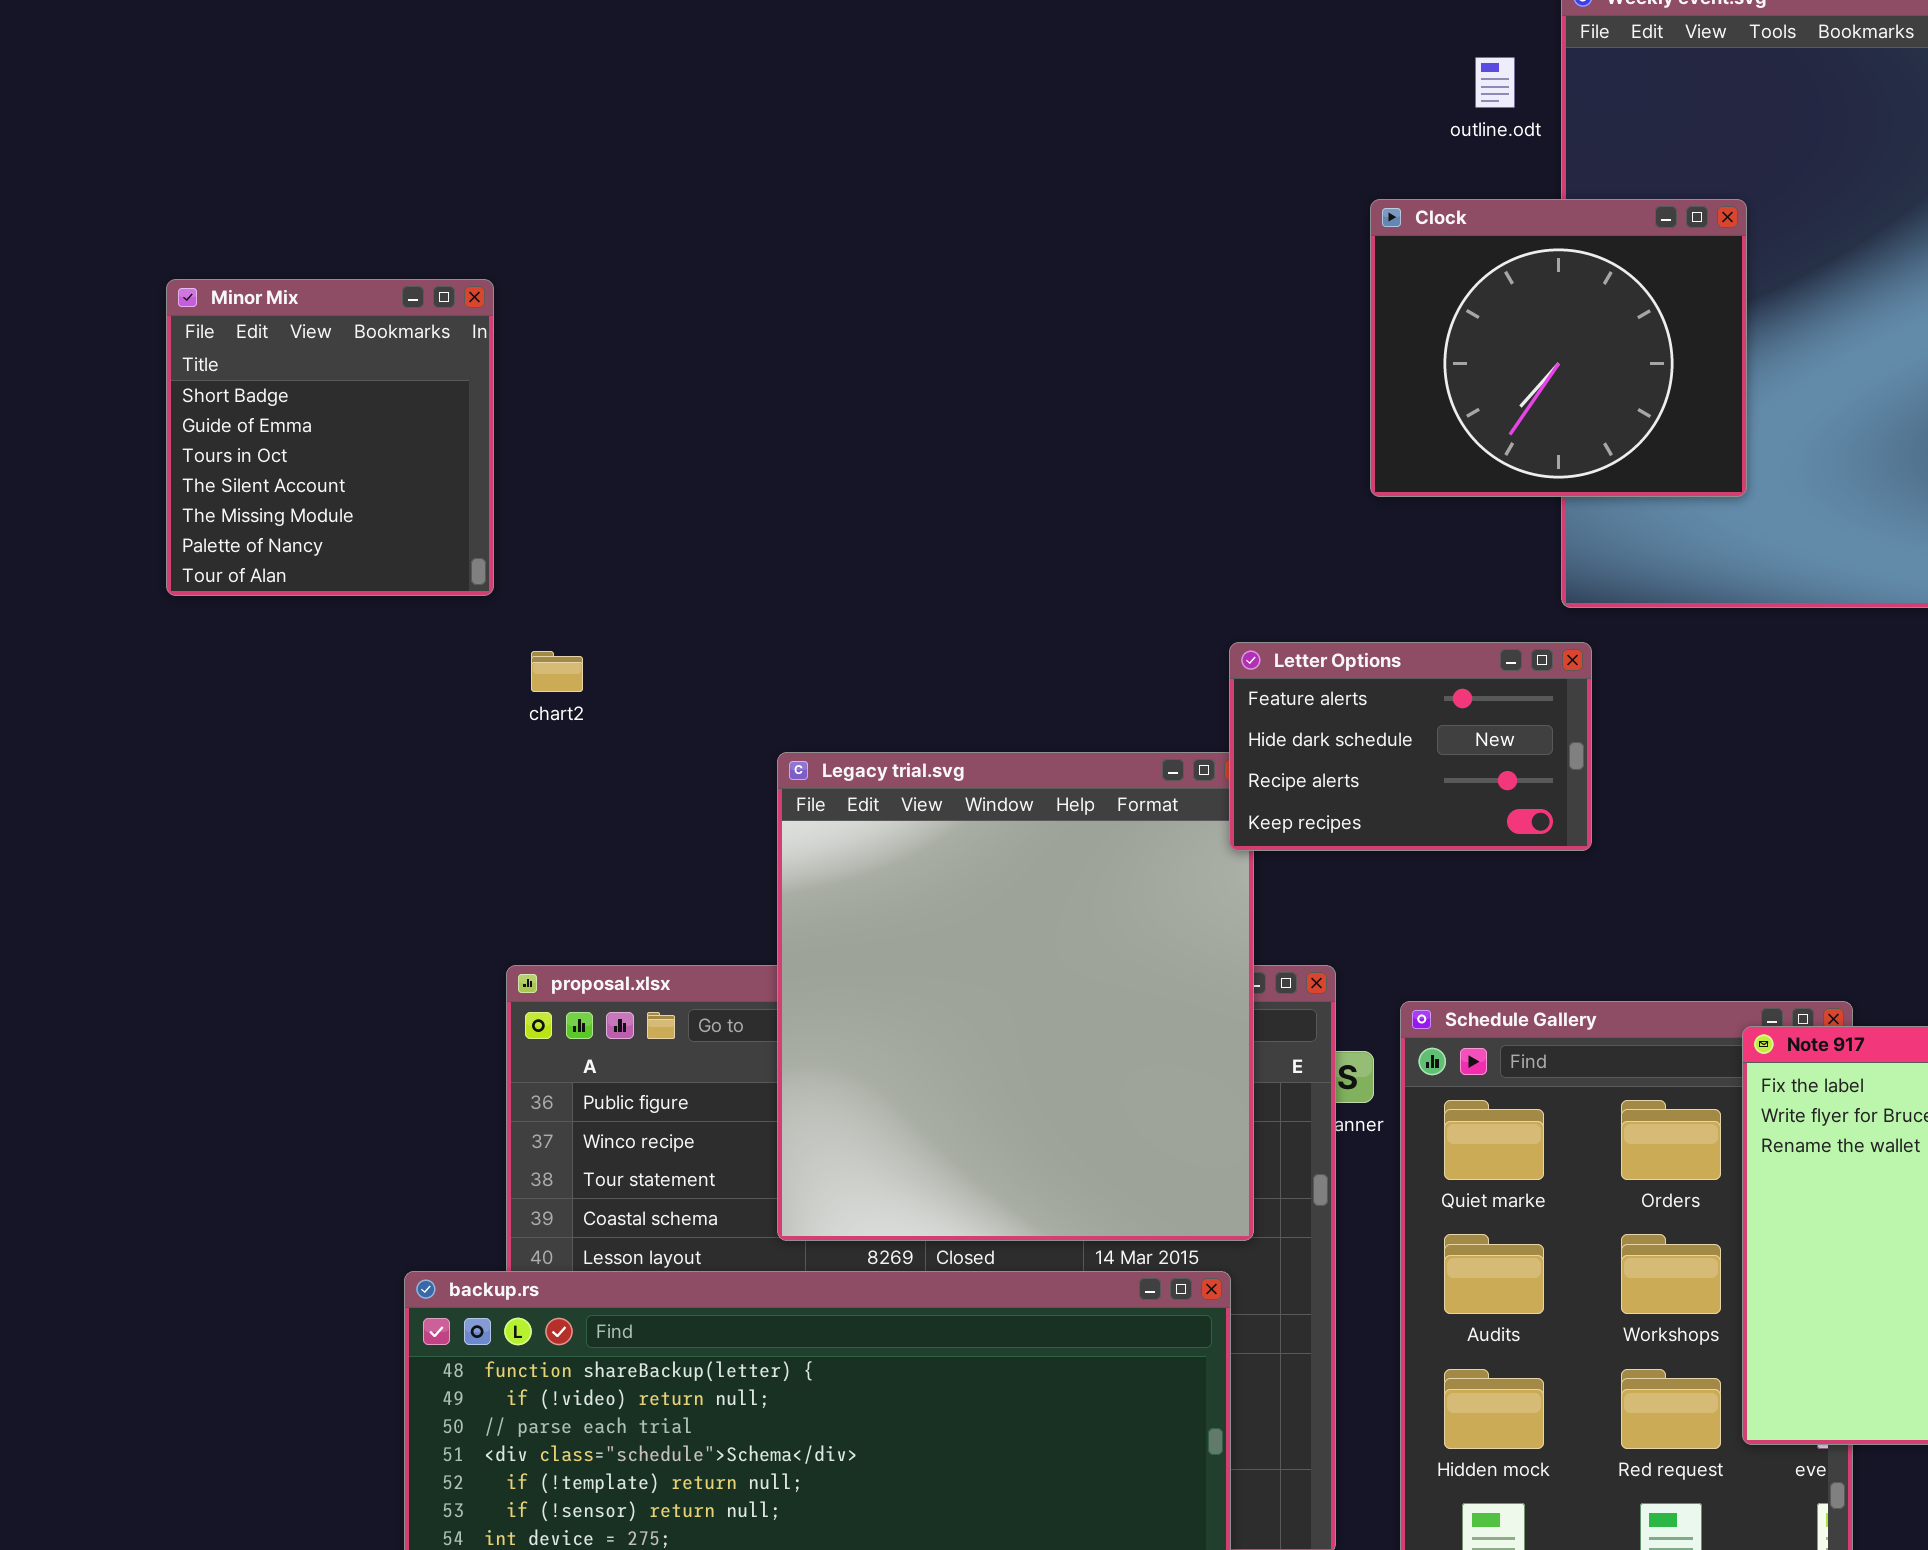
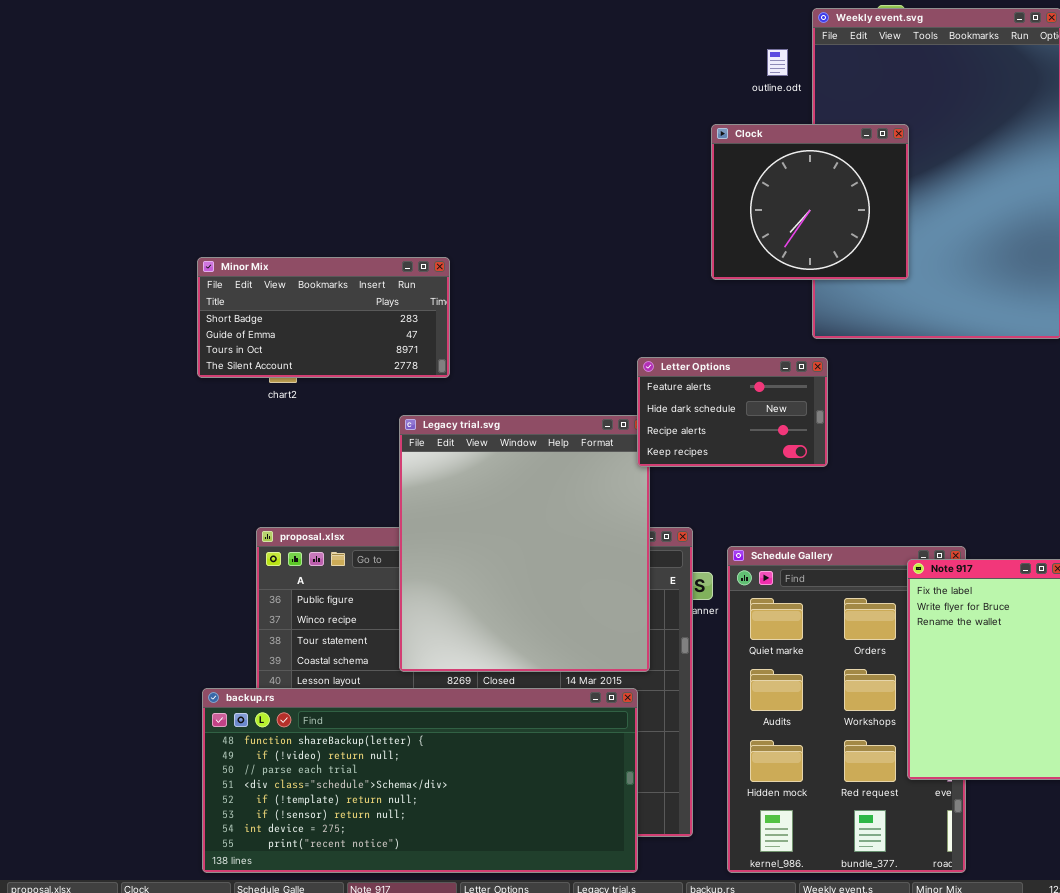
Minor Mix: [166,279,494,596] -> [197,257,450,378], moved, resized

